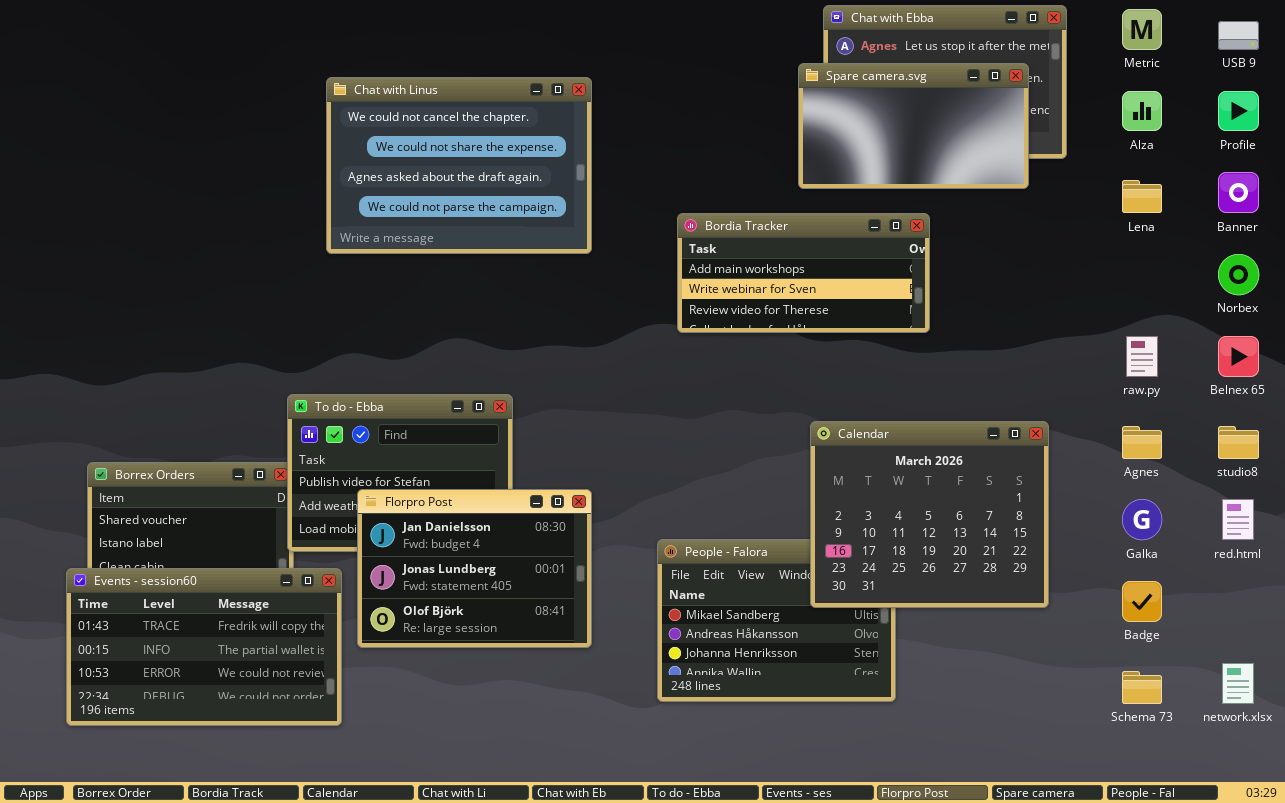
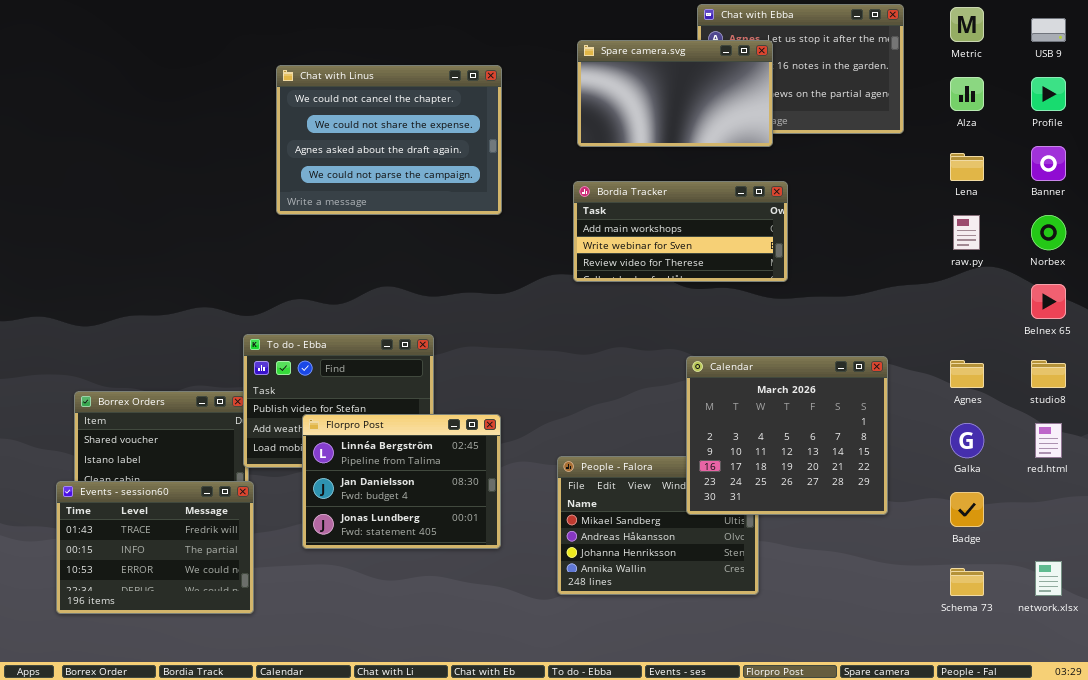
Spare camera.svg: [798,63,1029,189] -> [577,40,773,147], moved
raw.py: [1126,336,1158,377] -> [953,215,980,250], moved
Florpro Post: [357,489,592,648] -> [302,414,501,549], scrolled up 1 row
Events - session60: [66,568,342,726] -> [56,481,254,614], resized

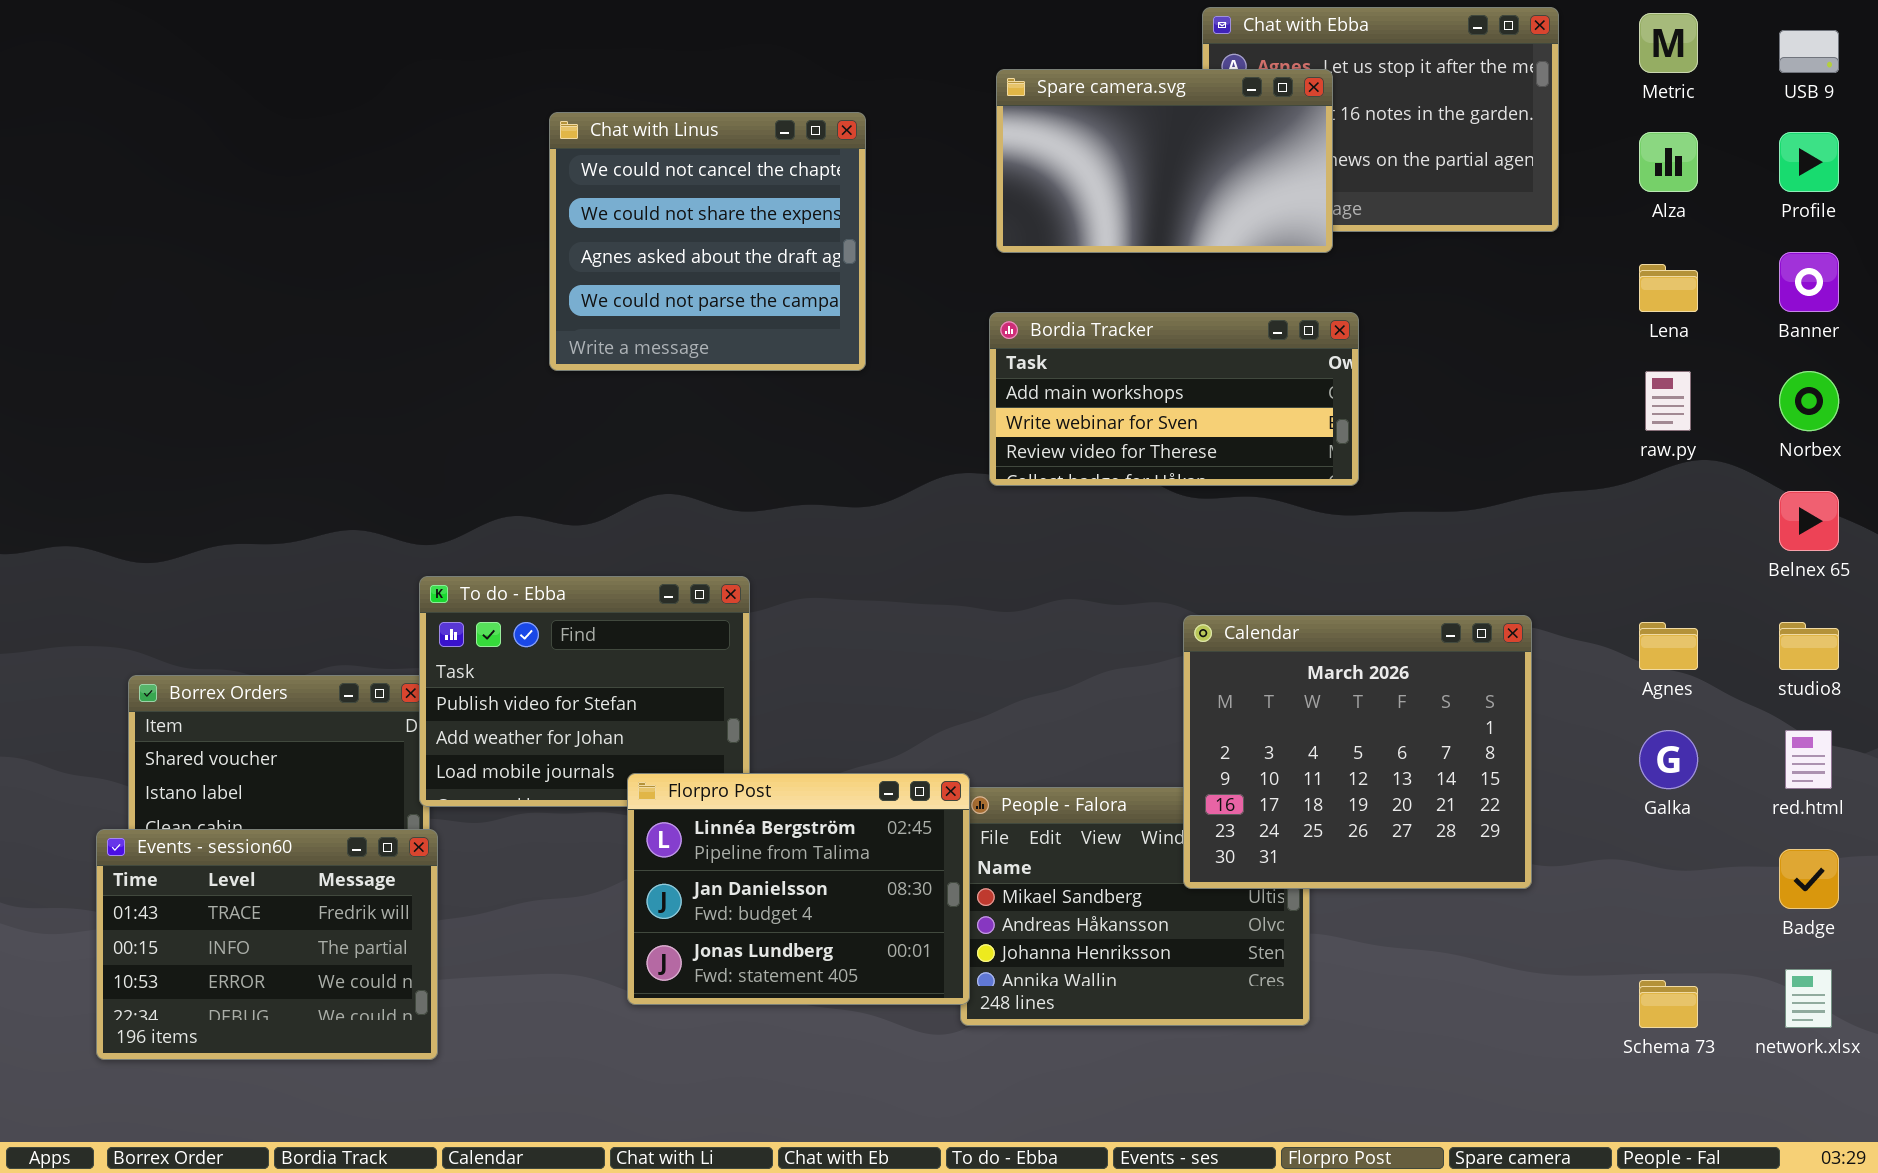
Chat with Linus: [276,65,502,215] -> [549,112,866,371], resized
Florpro Post: [302,414,501,549] -> [627,773,970,1005], moved
Badge: [950,492,984,527] -> [1779,849,1839,909], moved

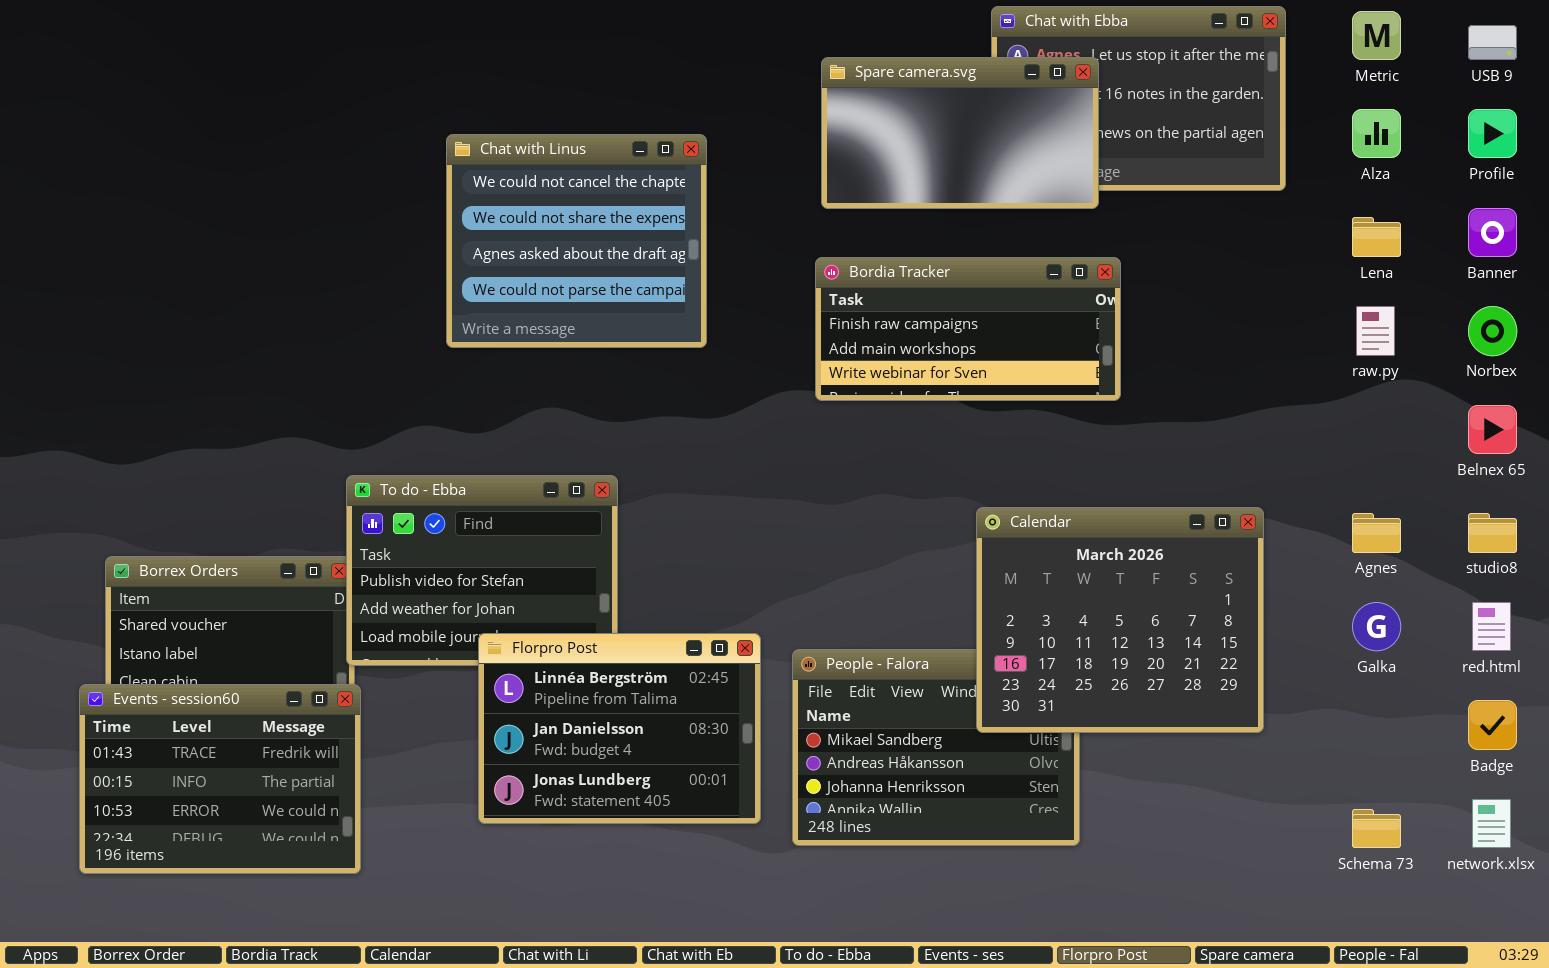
Chat with Linus: [549,112,866,371] -> [446,134,707,348], moved
Bordia Tracker: [989,312,1359,486] -> [815,257,1121,401], scrolled up 1 row
Florpro Post: [627,773,970,1005] -> [478,633,761,824], moved

